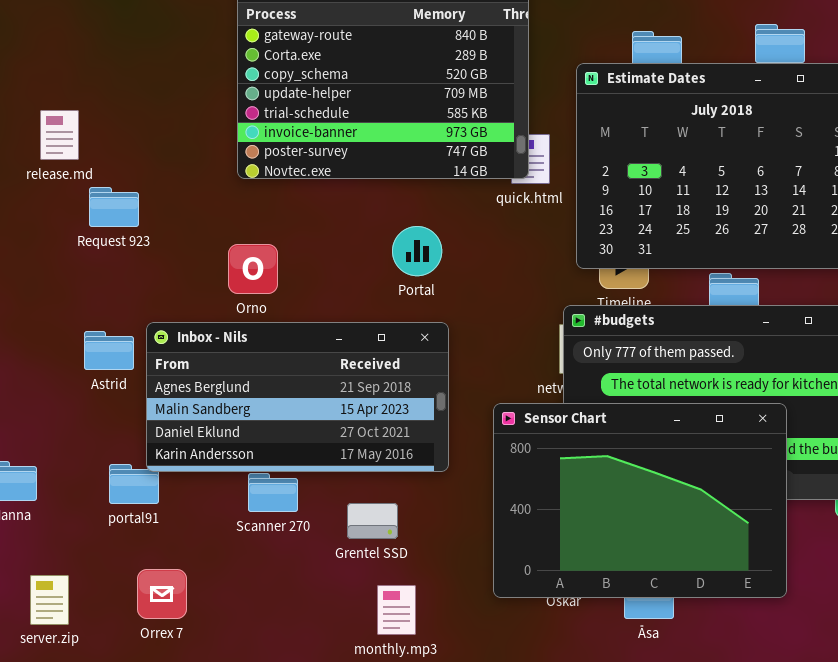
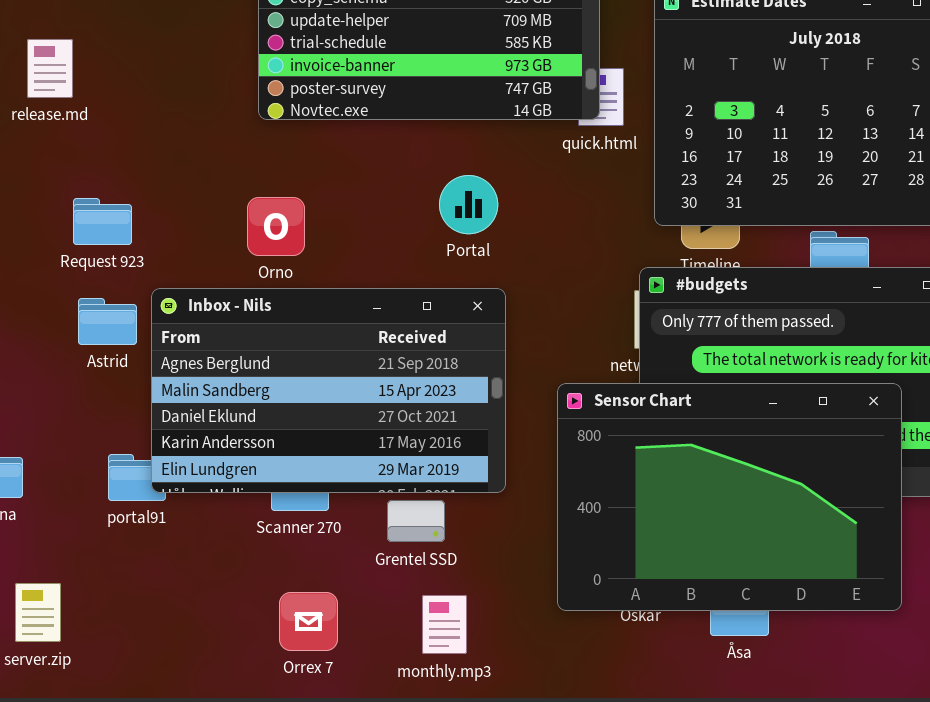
Request 923: [89,187,139,227] -> [73,198,132,245], moved
Inbox - Nils: [146,322,449,472] -> [151,288,506,493], resized
Orrex 7: [137,569,187,619] -> [279,592,338,651], moved

